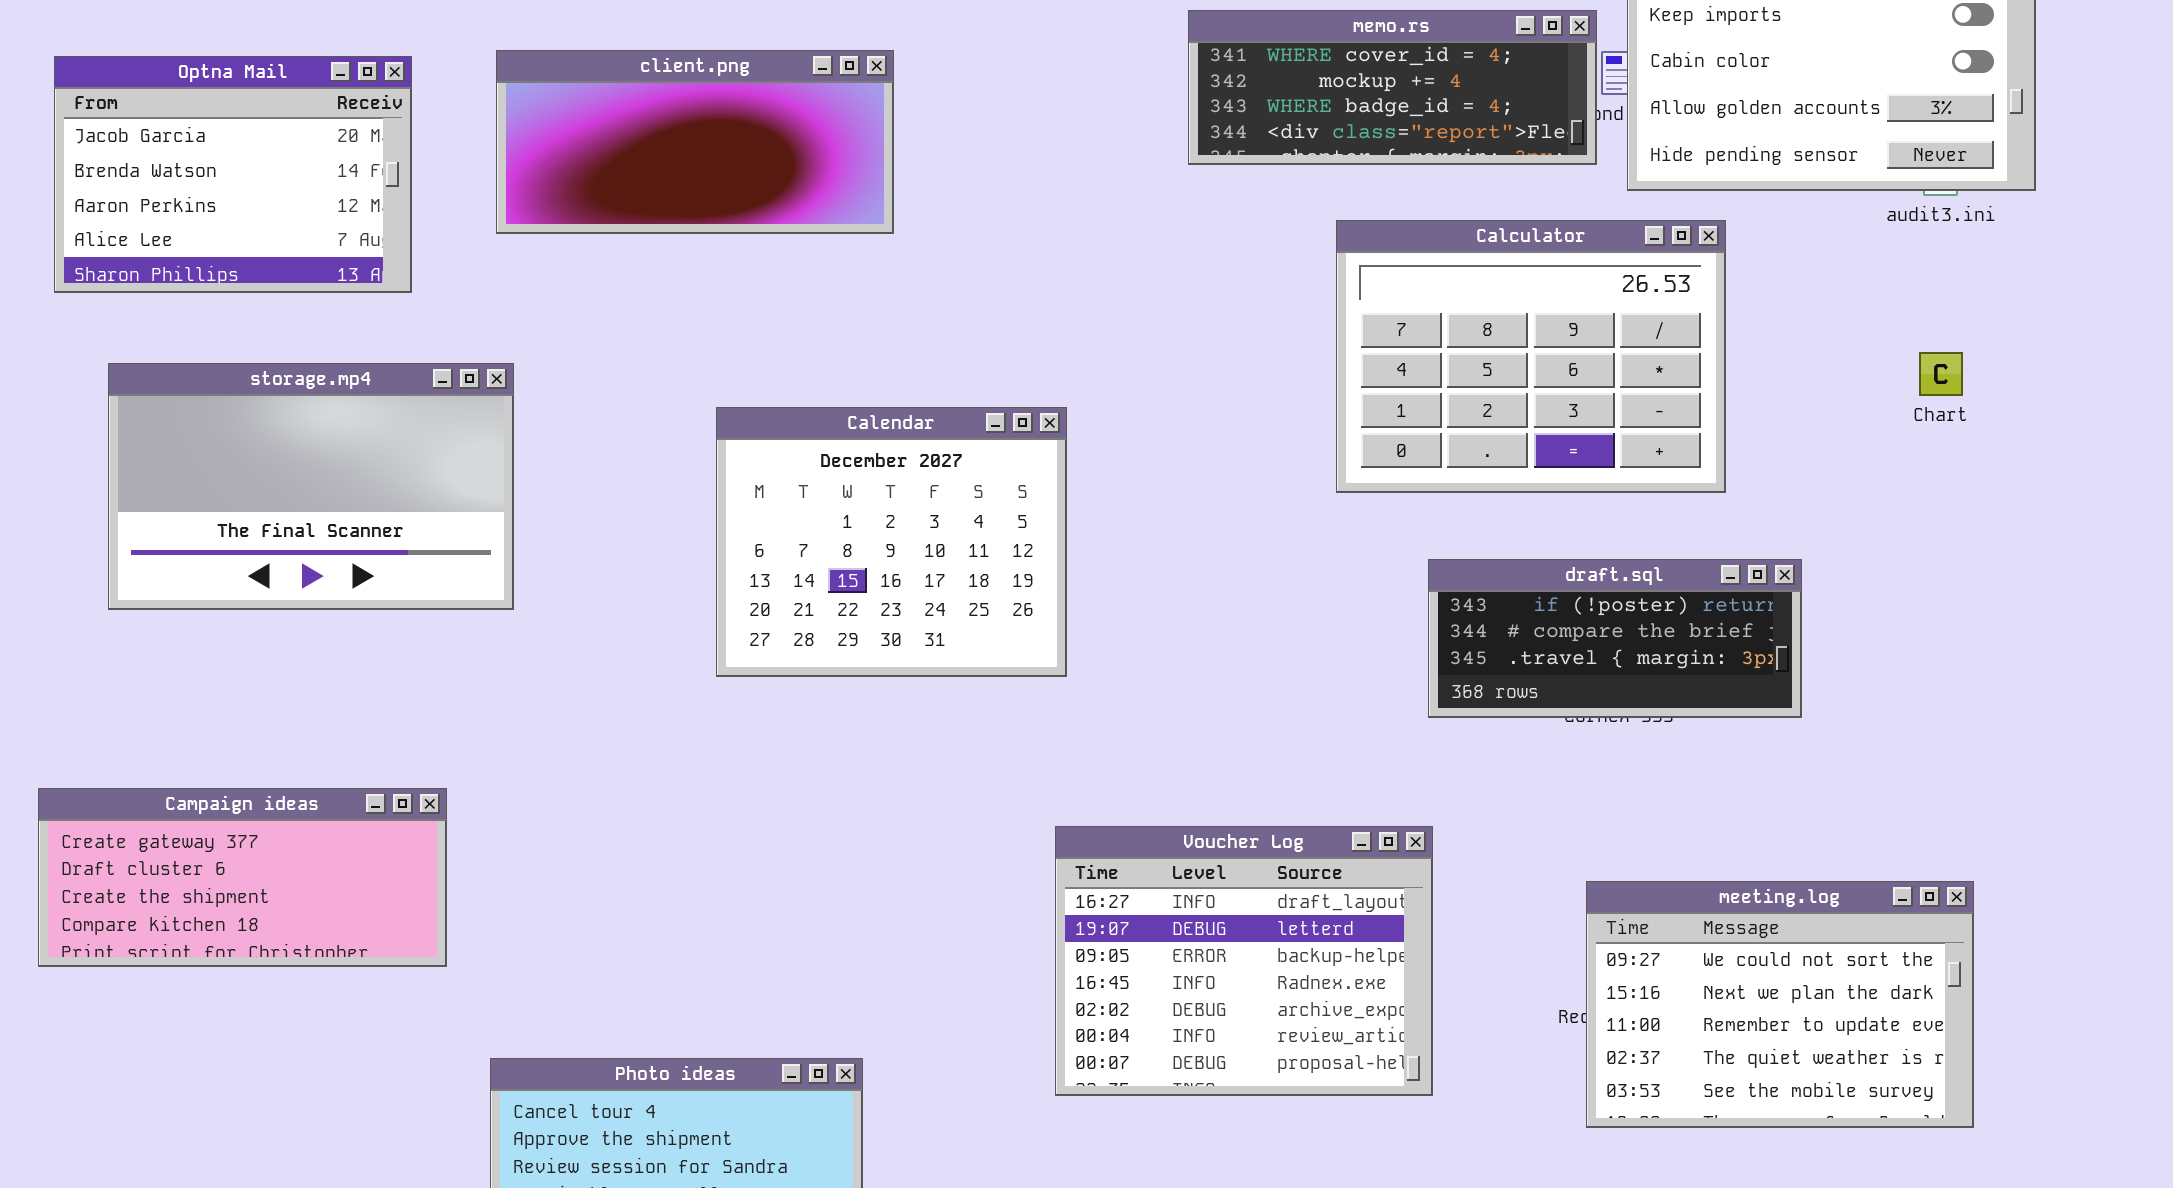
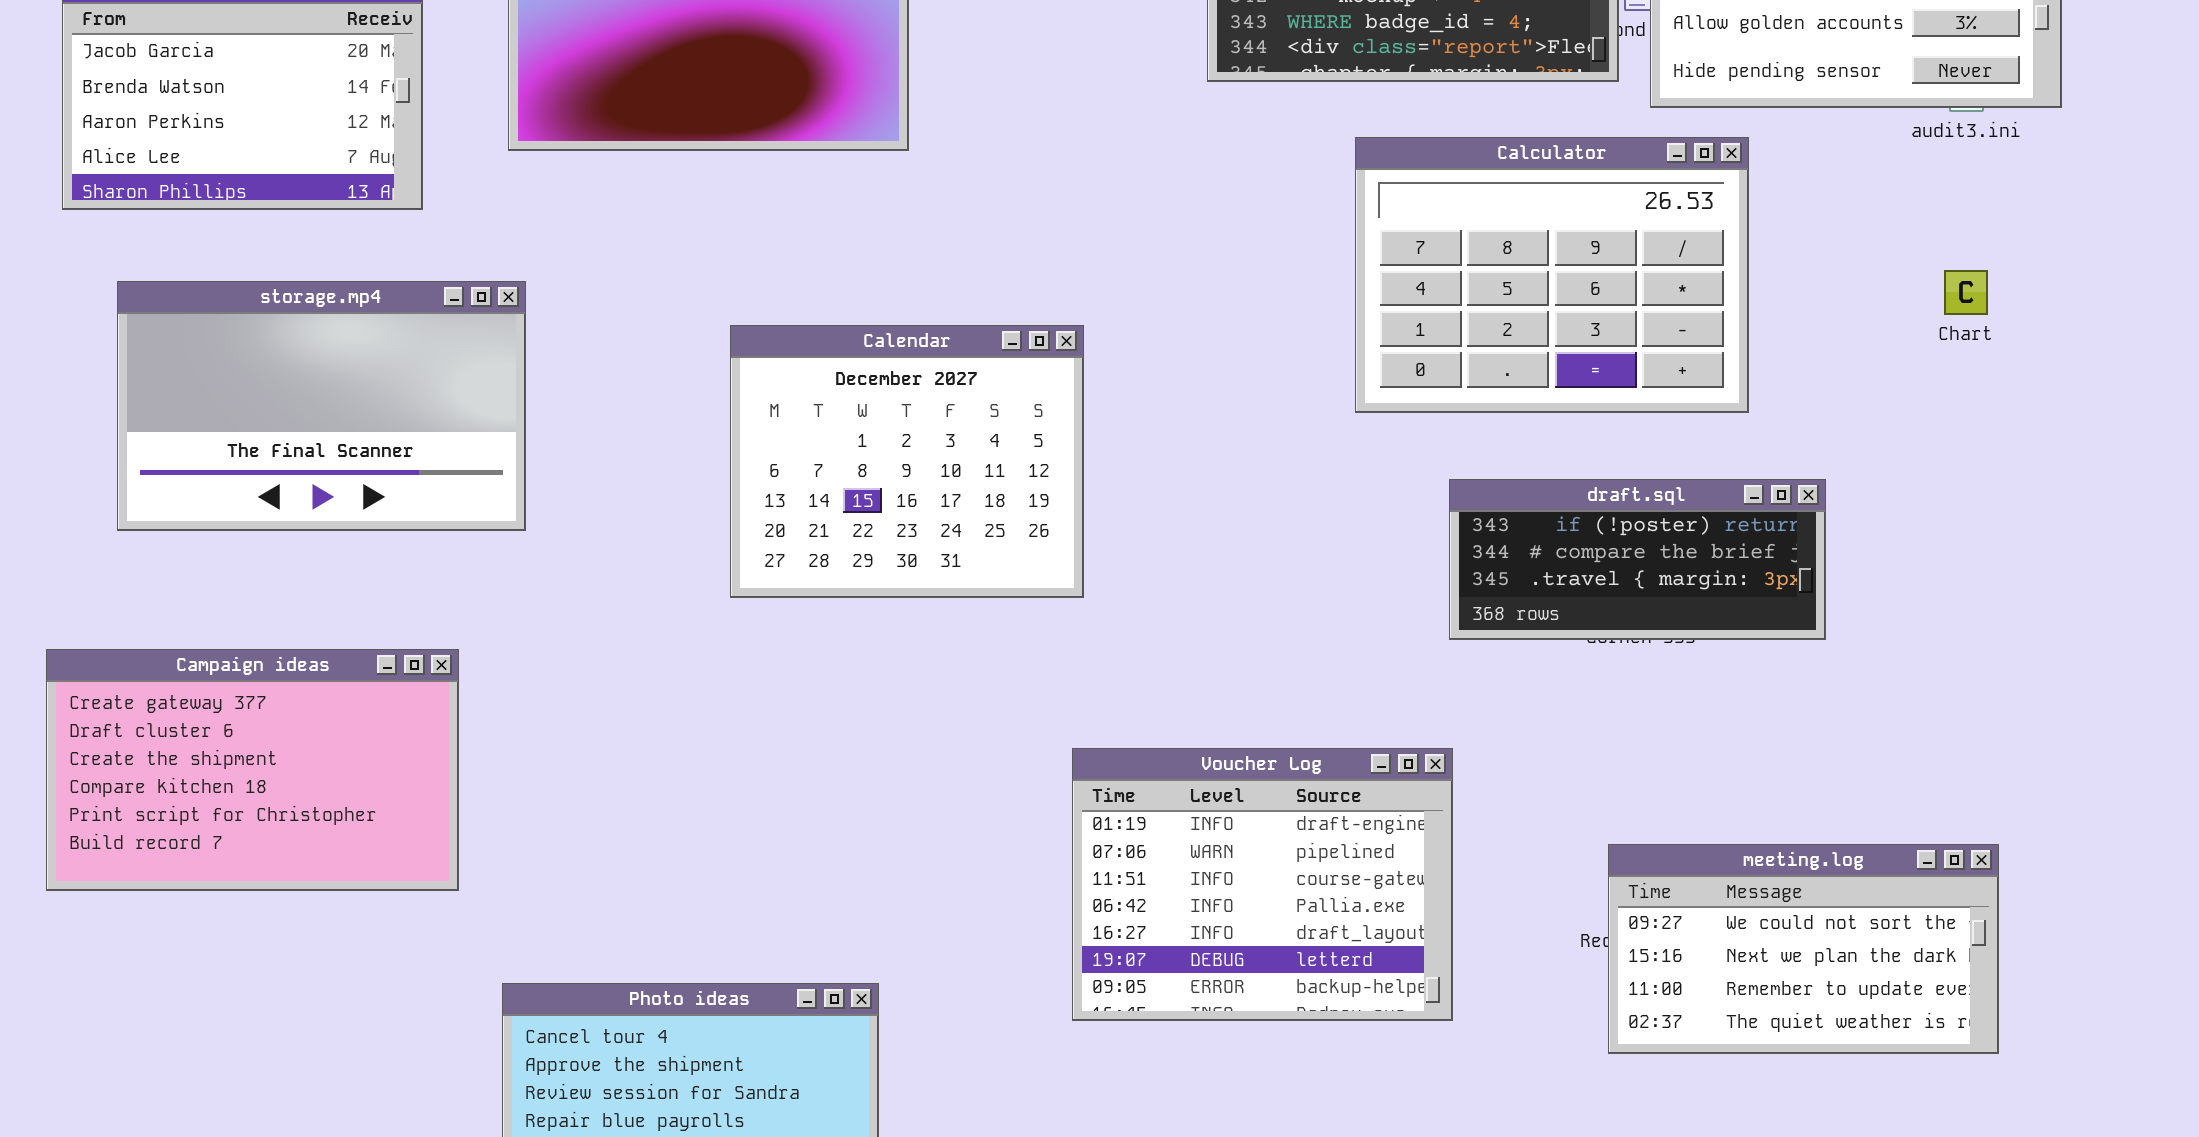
Campaign ideas: [38,788,447,967] -> [46,649,459,891], resized
Voucher Log: [1055,826,1433,1096] -> [1072,748,1453,1021], scrolled up 4 rows
meeting.log: [1586,881,1974,1128] -> [1608,844,1999,1054], resized

